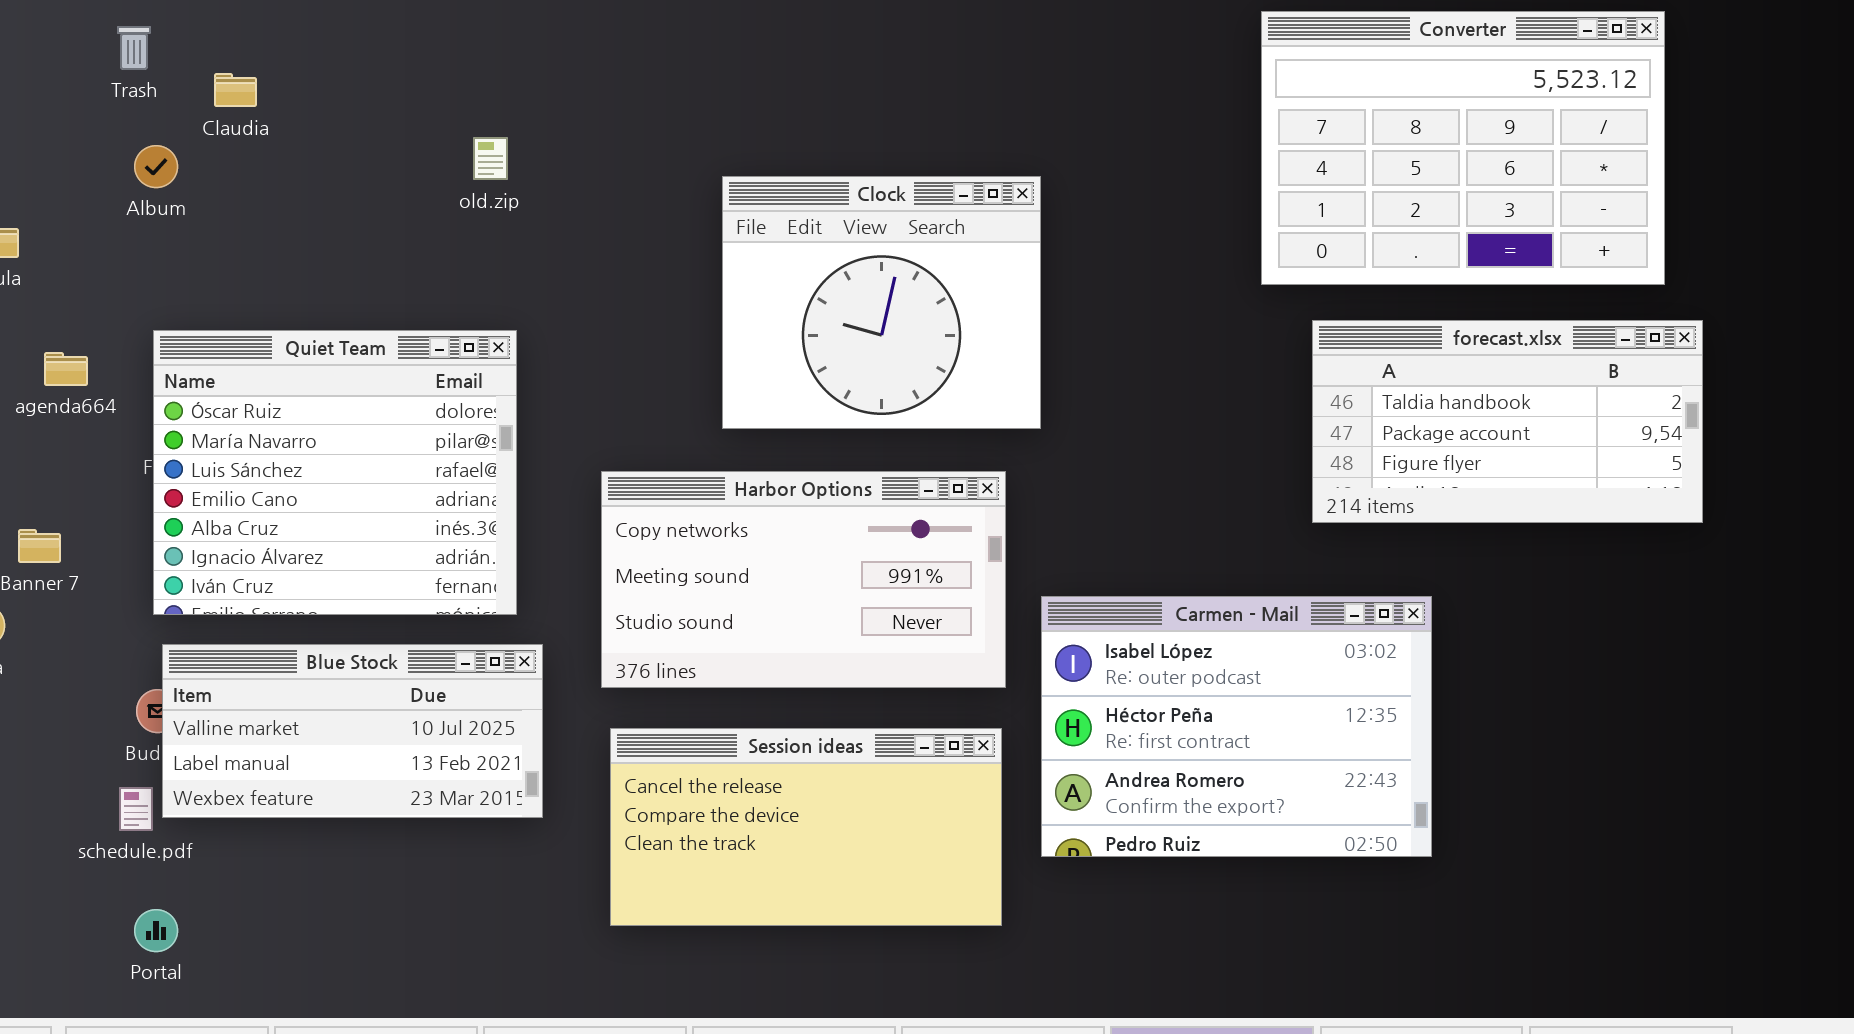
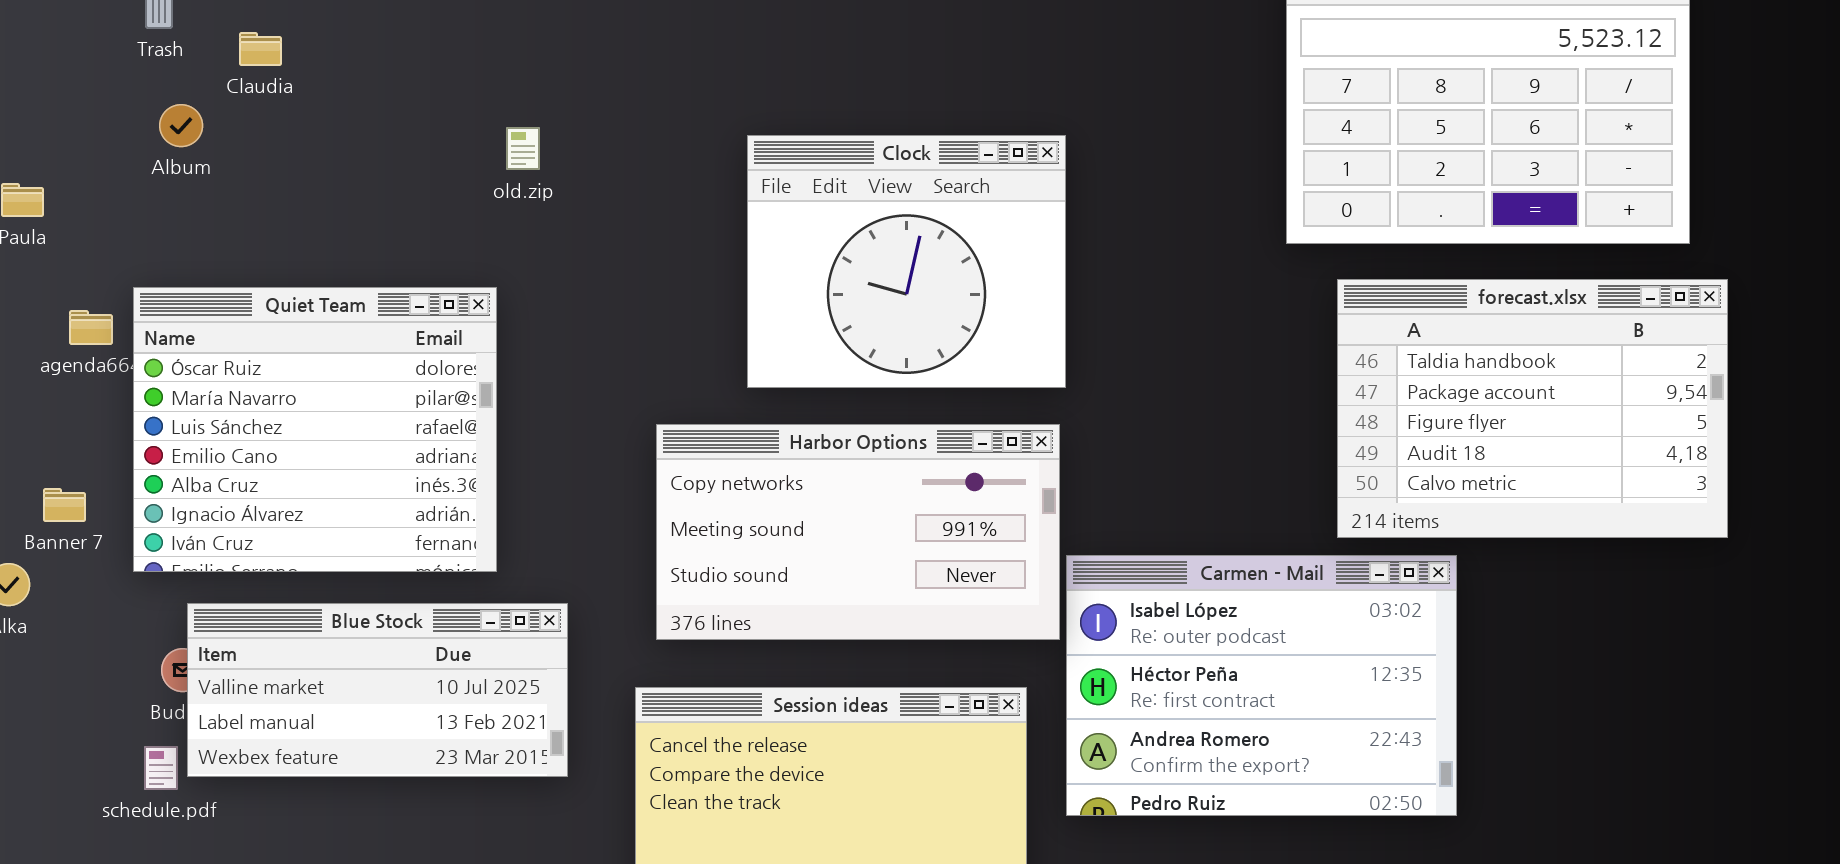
old.zip: [473,137,508,180] -> [506,127,540,170], moved
forecast.xlsx: [1312,320,1703,523] -> [1337,279,1728,538], resized
Quiet Team: [153,330,517,615] -> [133,287,497,572], moved
Harbor Options: [601,471,1006,688] -> [656,424,1060,640], moved

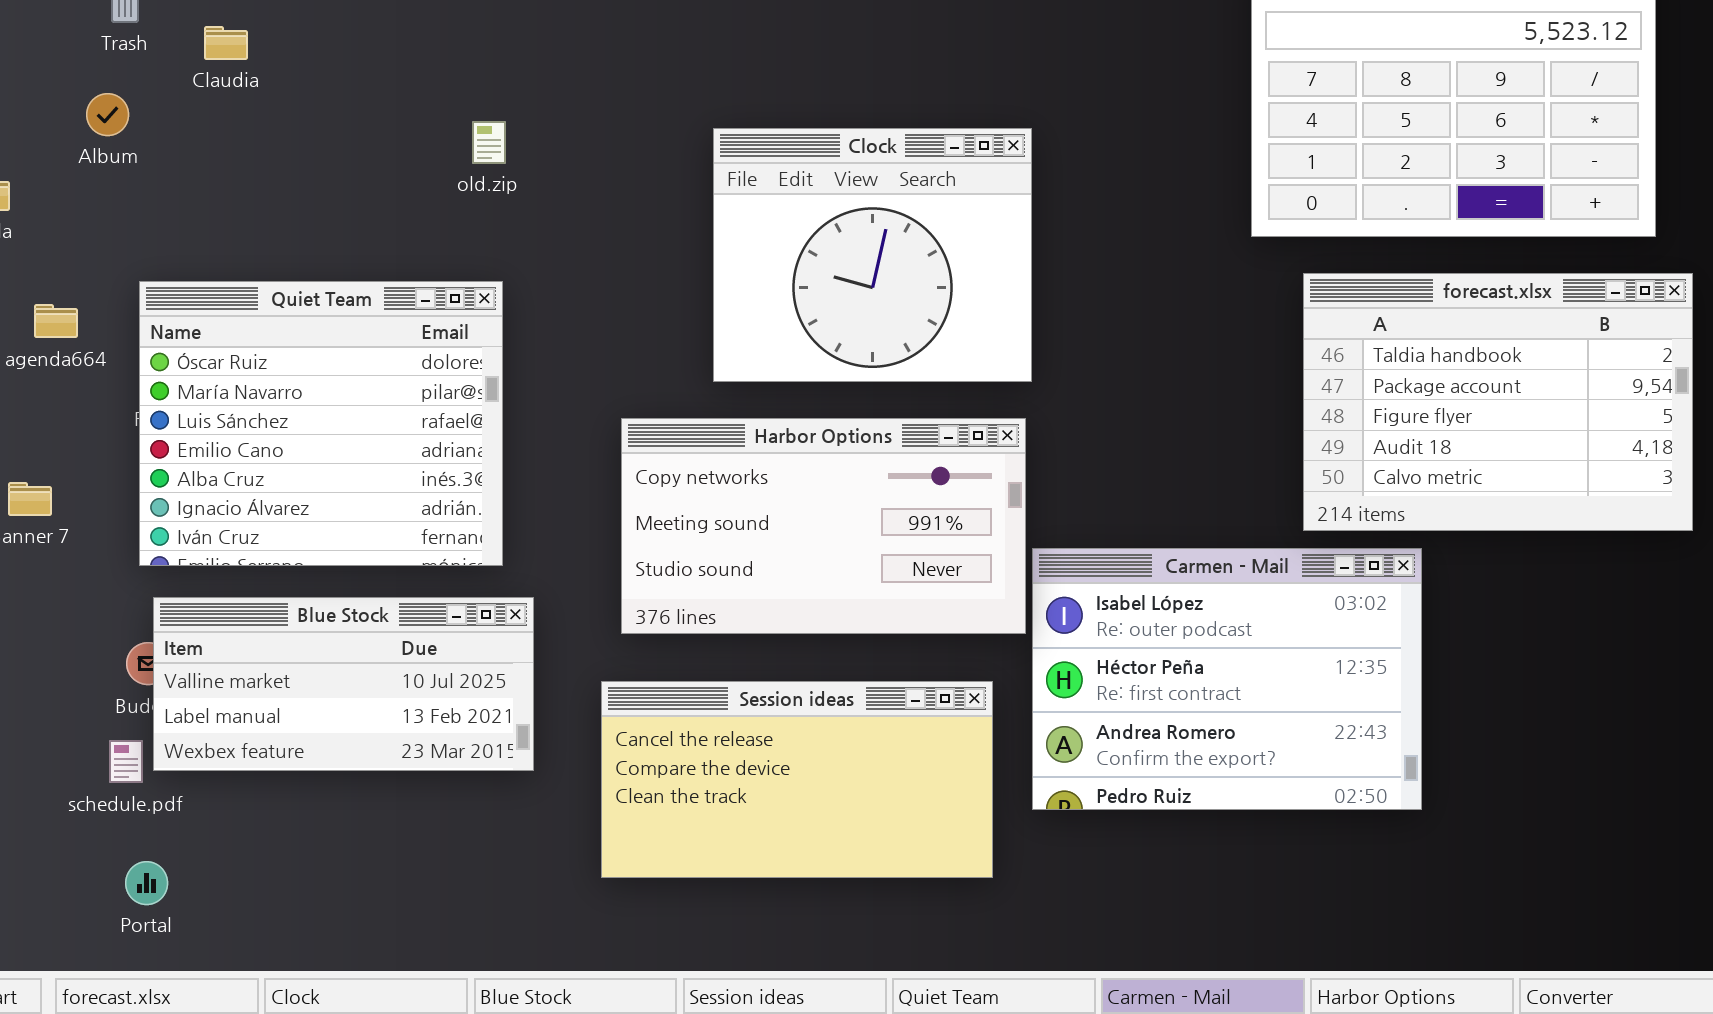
Album: [159,104,203,147] -> [86,93,129,136], moved
Quiet Team: [133,287,497,572] -> [139,281,503,566], moved

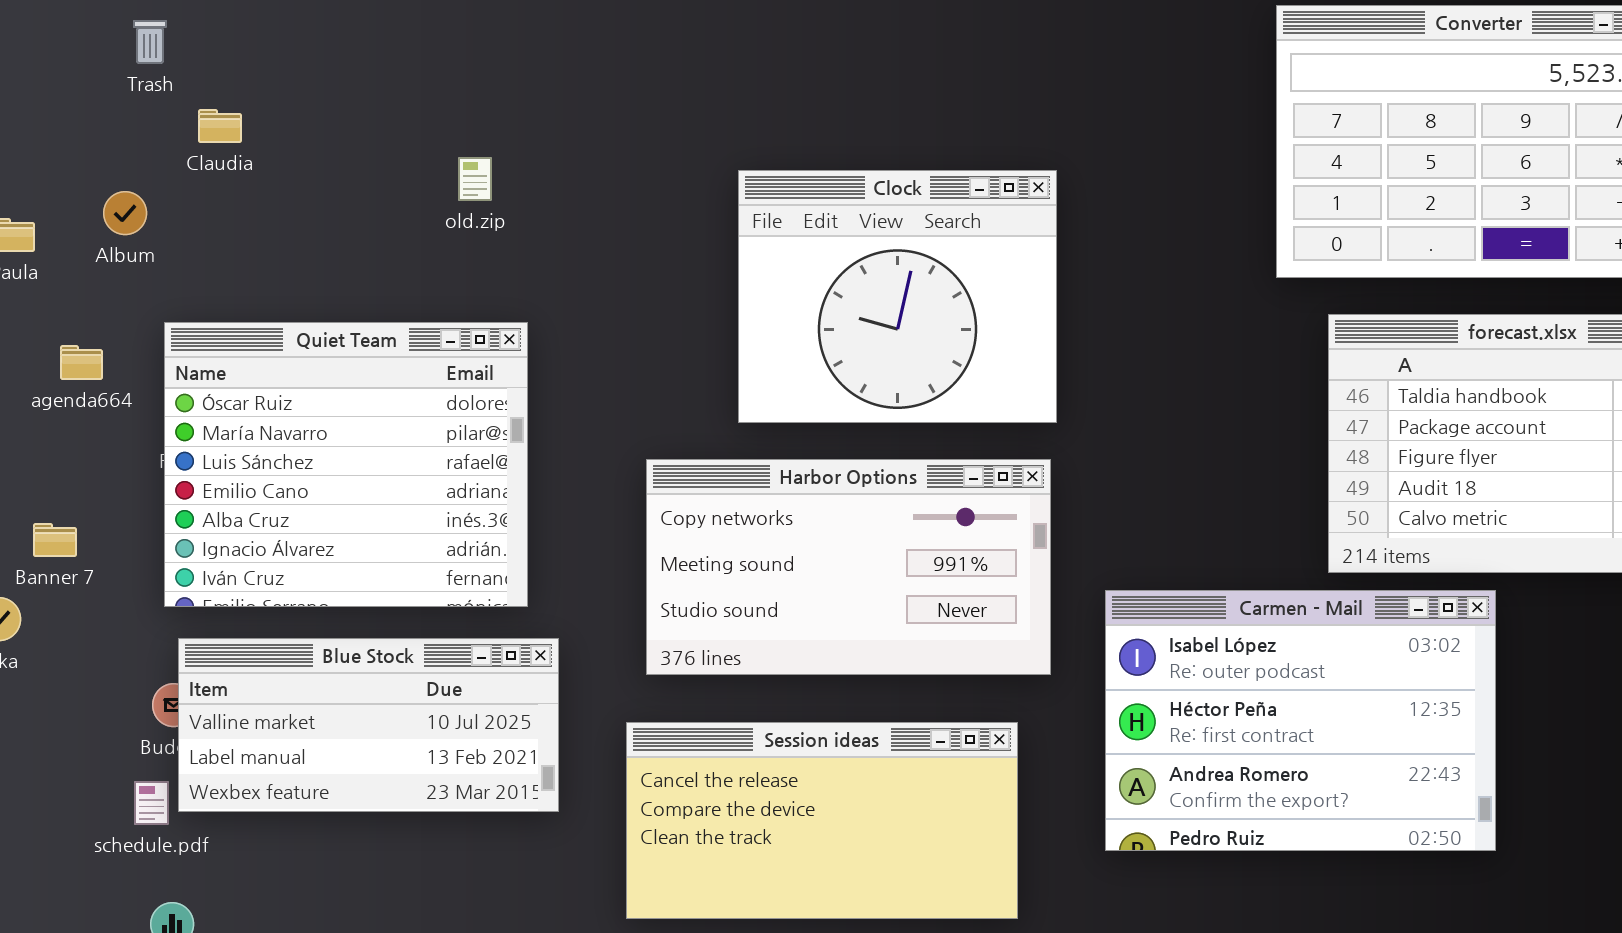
Claudia: [204,26,248,60] -> [198,109,242,143], moved
Album: [86,93,129,136] -> [103,191,147,235], moved
old.zip: [472,121,506,164] -> [458,157,492,201], moved
Carmen - Mail: [1032,548,1422,810] -> [1105,590,1496,851], moved

